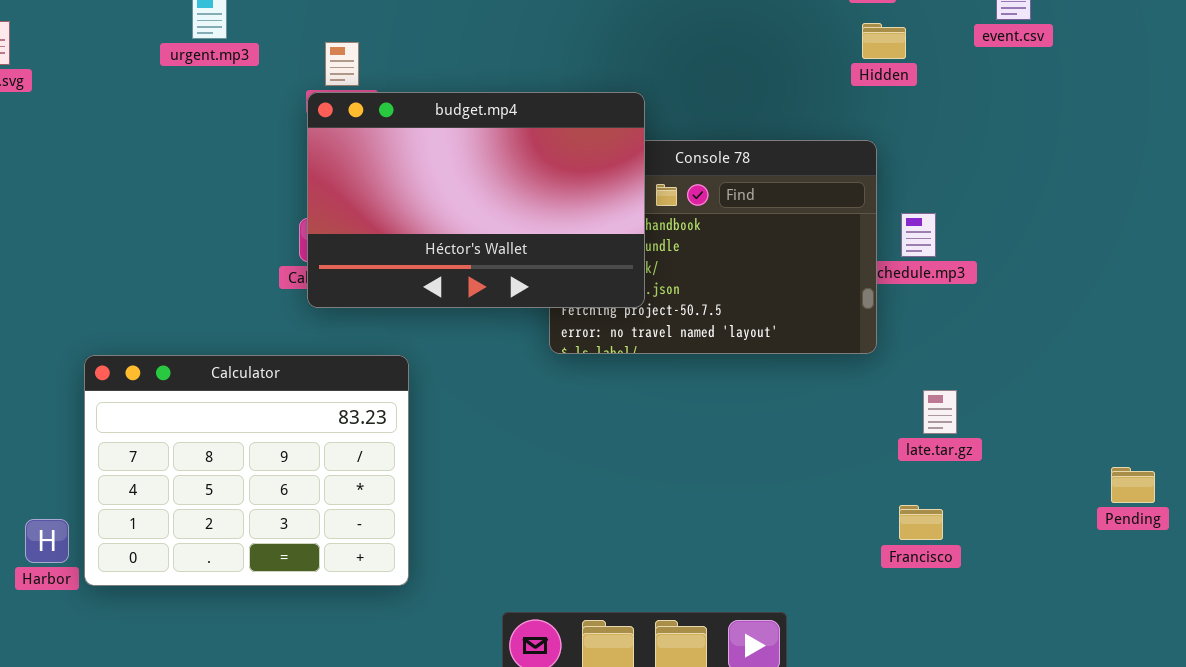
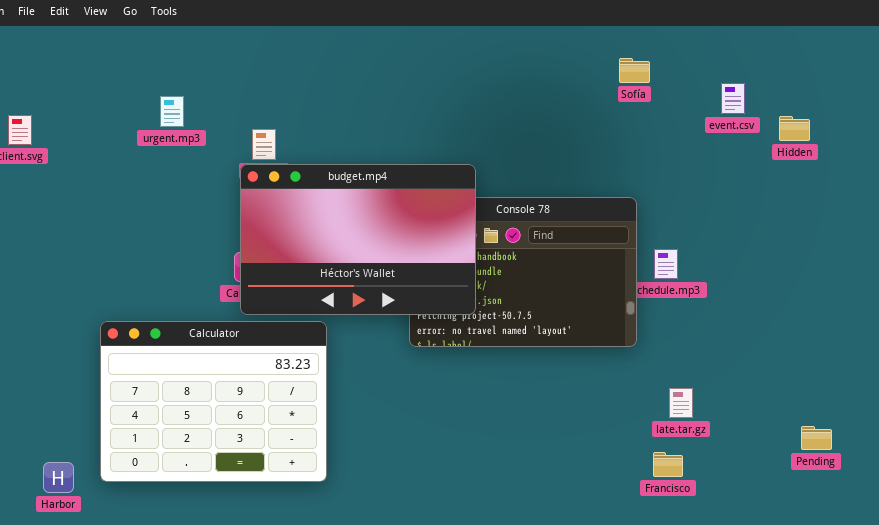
Hidden: [862,23,906,59] -> [779,116,810,141], moved
Calculator: [84,355,409,586] -> [100,321,327,482], moved
late.tar.gz: [923,390,957,434] -> [669,388,693,418], moved

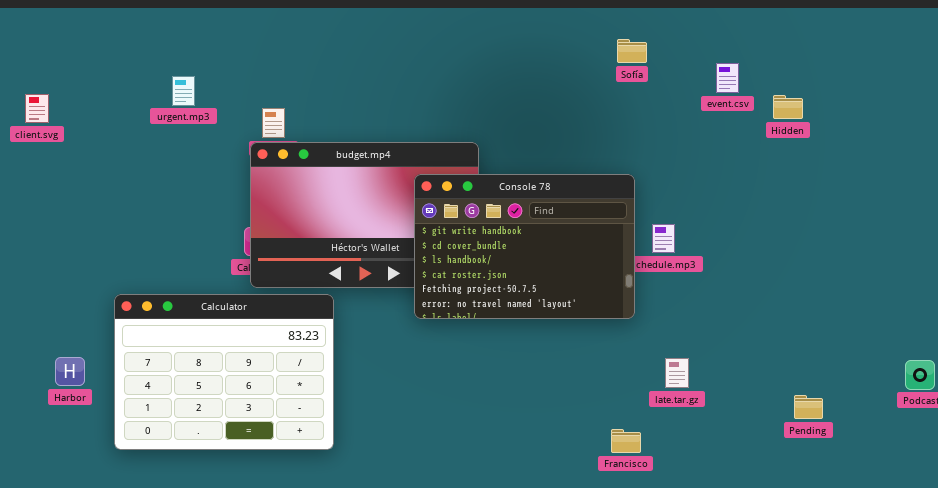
Console 78: [409,197,637,347] -> [414,174,635,319], raised
Francisco: [653,452,683,477] -> [611,429,641,453], moved
Harbor: [43,462,74,493] -> [55,357,85,386], moved

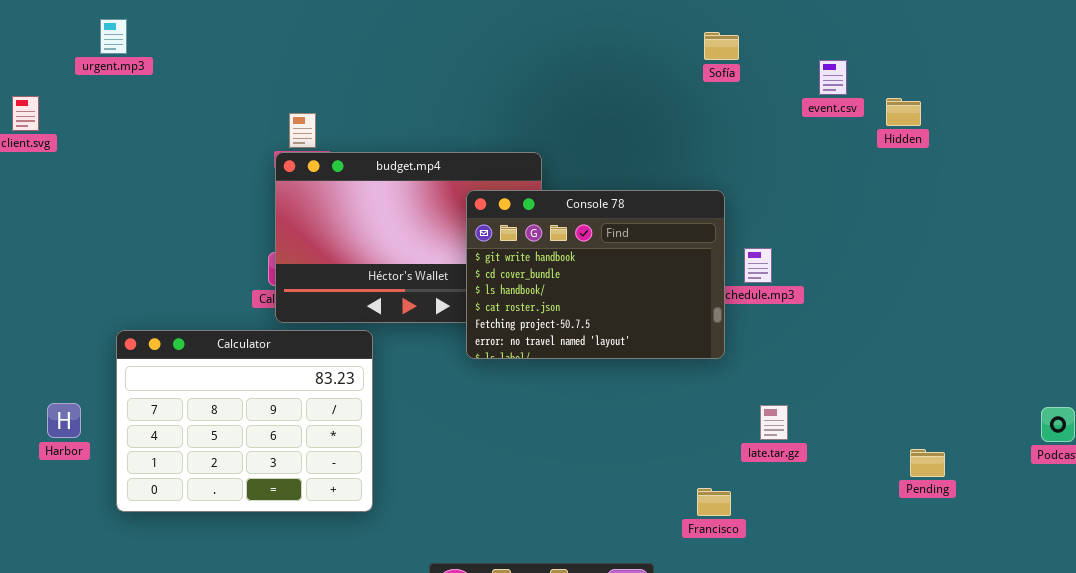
urgent.mp3: [172,76,195,106] -> [100,19,127,54], moved

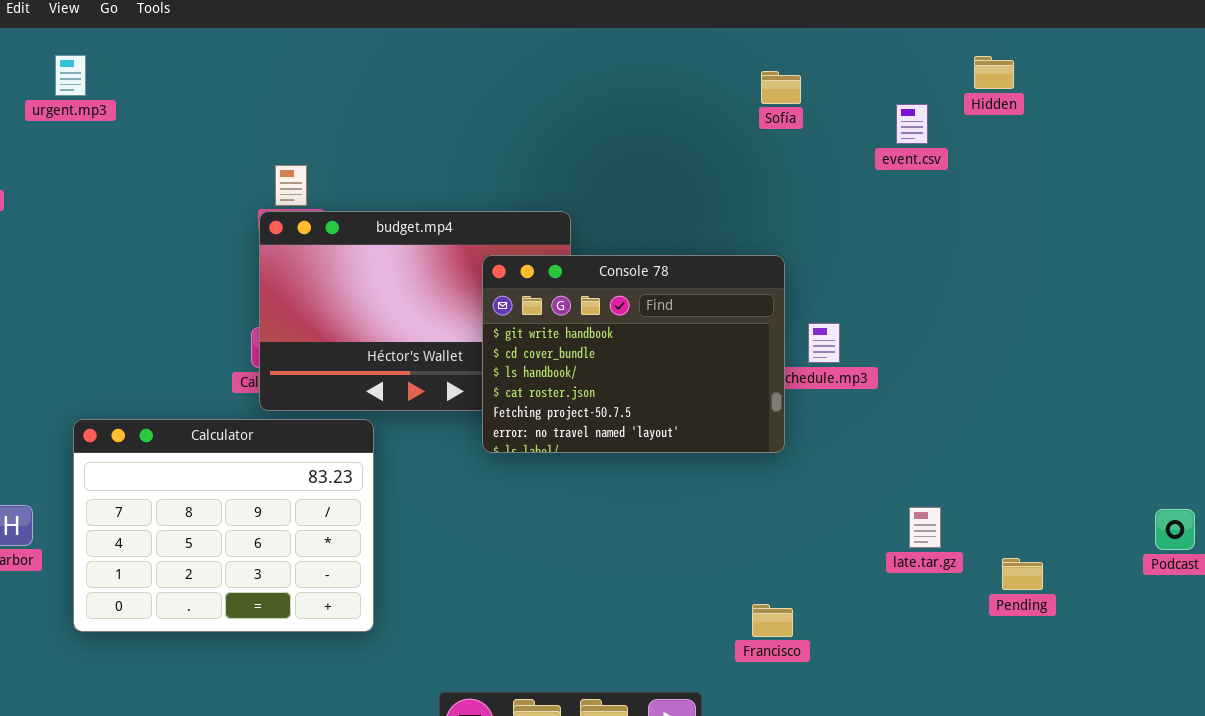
Hidden: [886,98,921,126] -> [974,56,1014,89], moved
late.tar.gz: [760,405,788,440] -> [909,507,941,548], moved

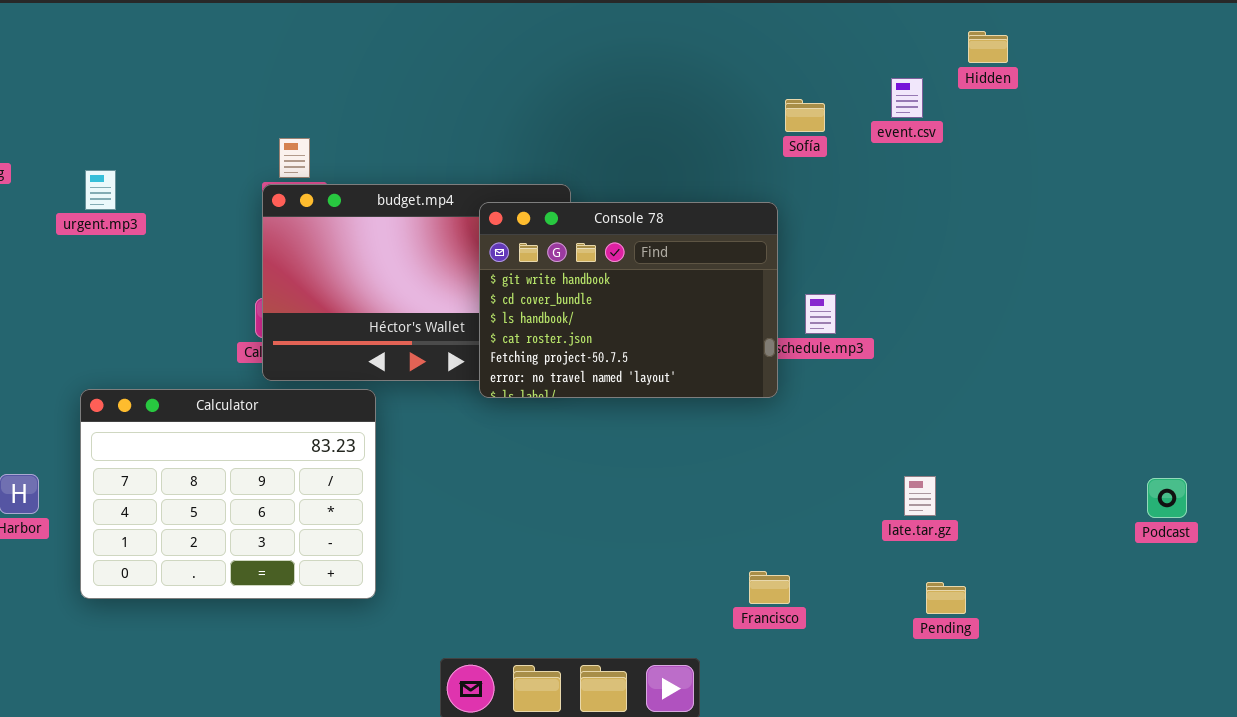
urgent.mp3: [55,55,86,96] -> [85,170,116,210], moved
Sofía: [761,71,801,104] -> [785,99,825,132], moved
Console 78: [482,255,785,453] -> [479,202,778,398], moved
Pending: [1002,558,1043,590] -> [926,582,966,614], moved

